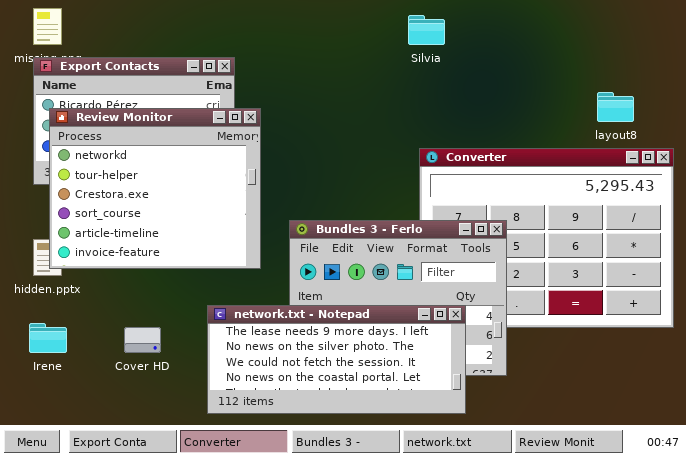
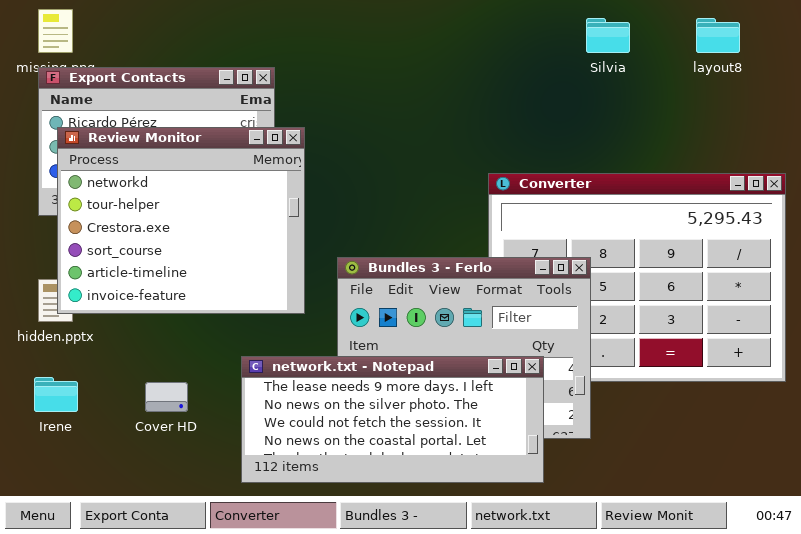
Silvia: [408,15,445,45] -> [586,18,630,53], moved
layout8: [597,92,634,122] -> [696,18,740,53], moved

